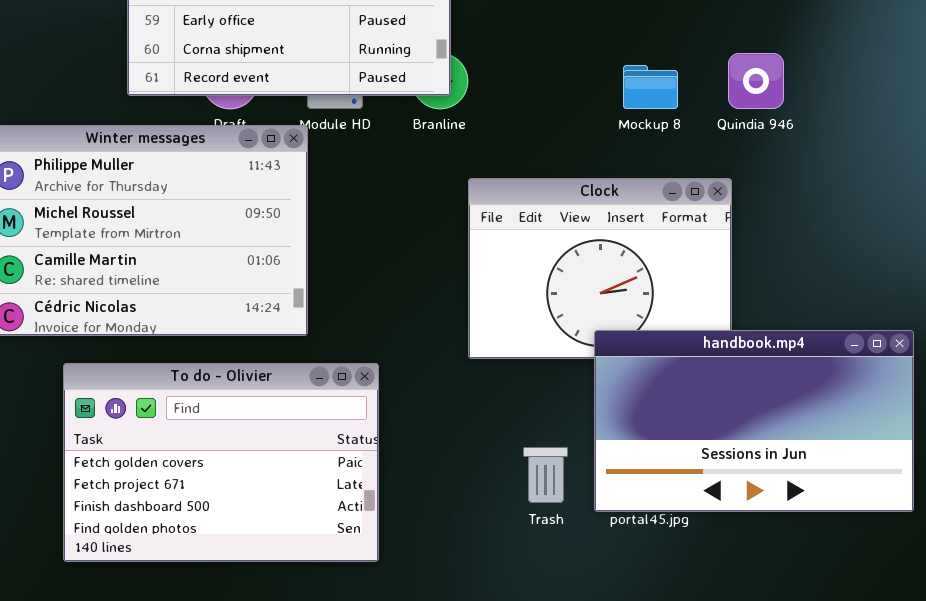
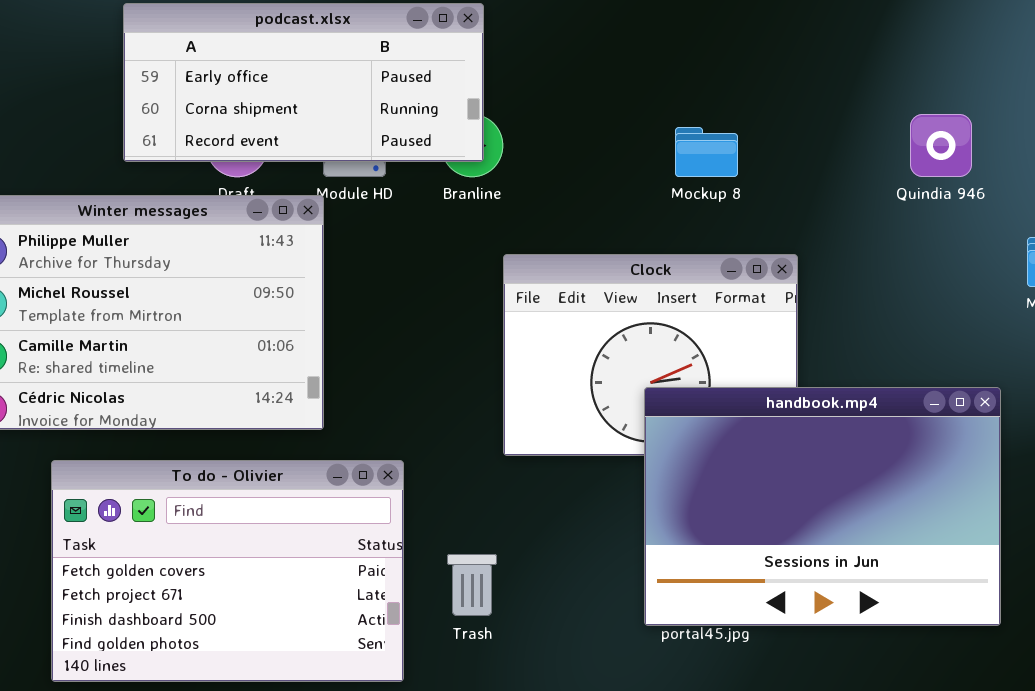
Quindia 946: [728,53,784,109] -> [910,114,972,177], moved
handbook.mp4: [594,330,914,512] -> [644,387,1001,626], resized
Trash: [523,447,568,503] -> [447,554,497,616], moved

